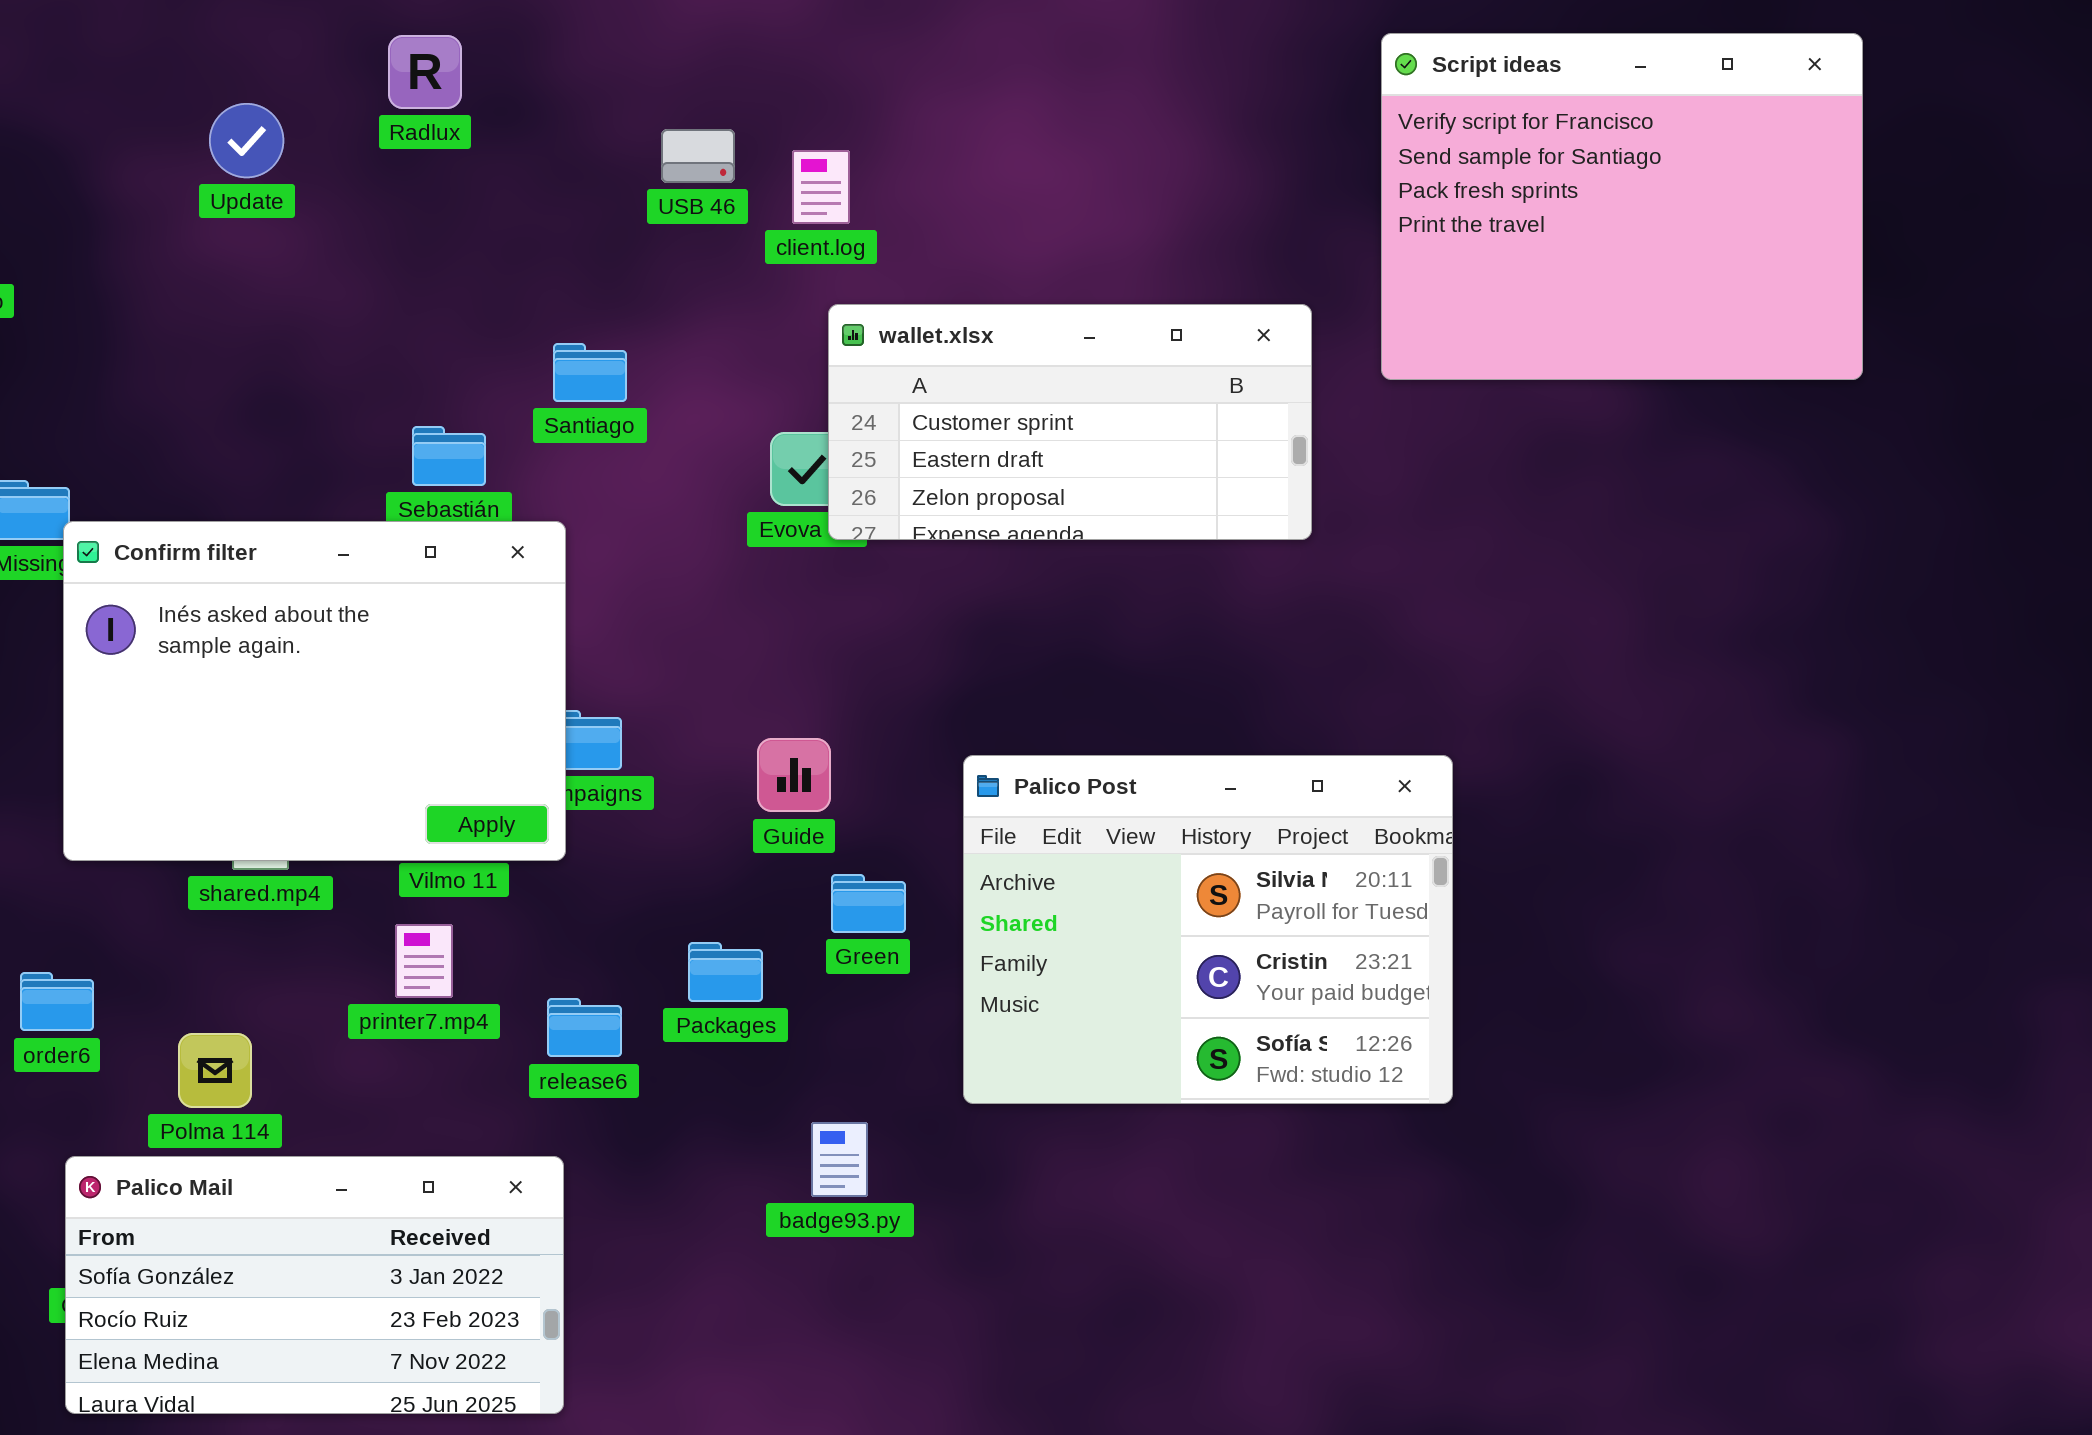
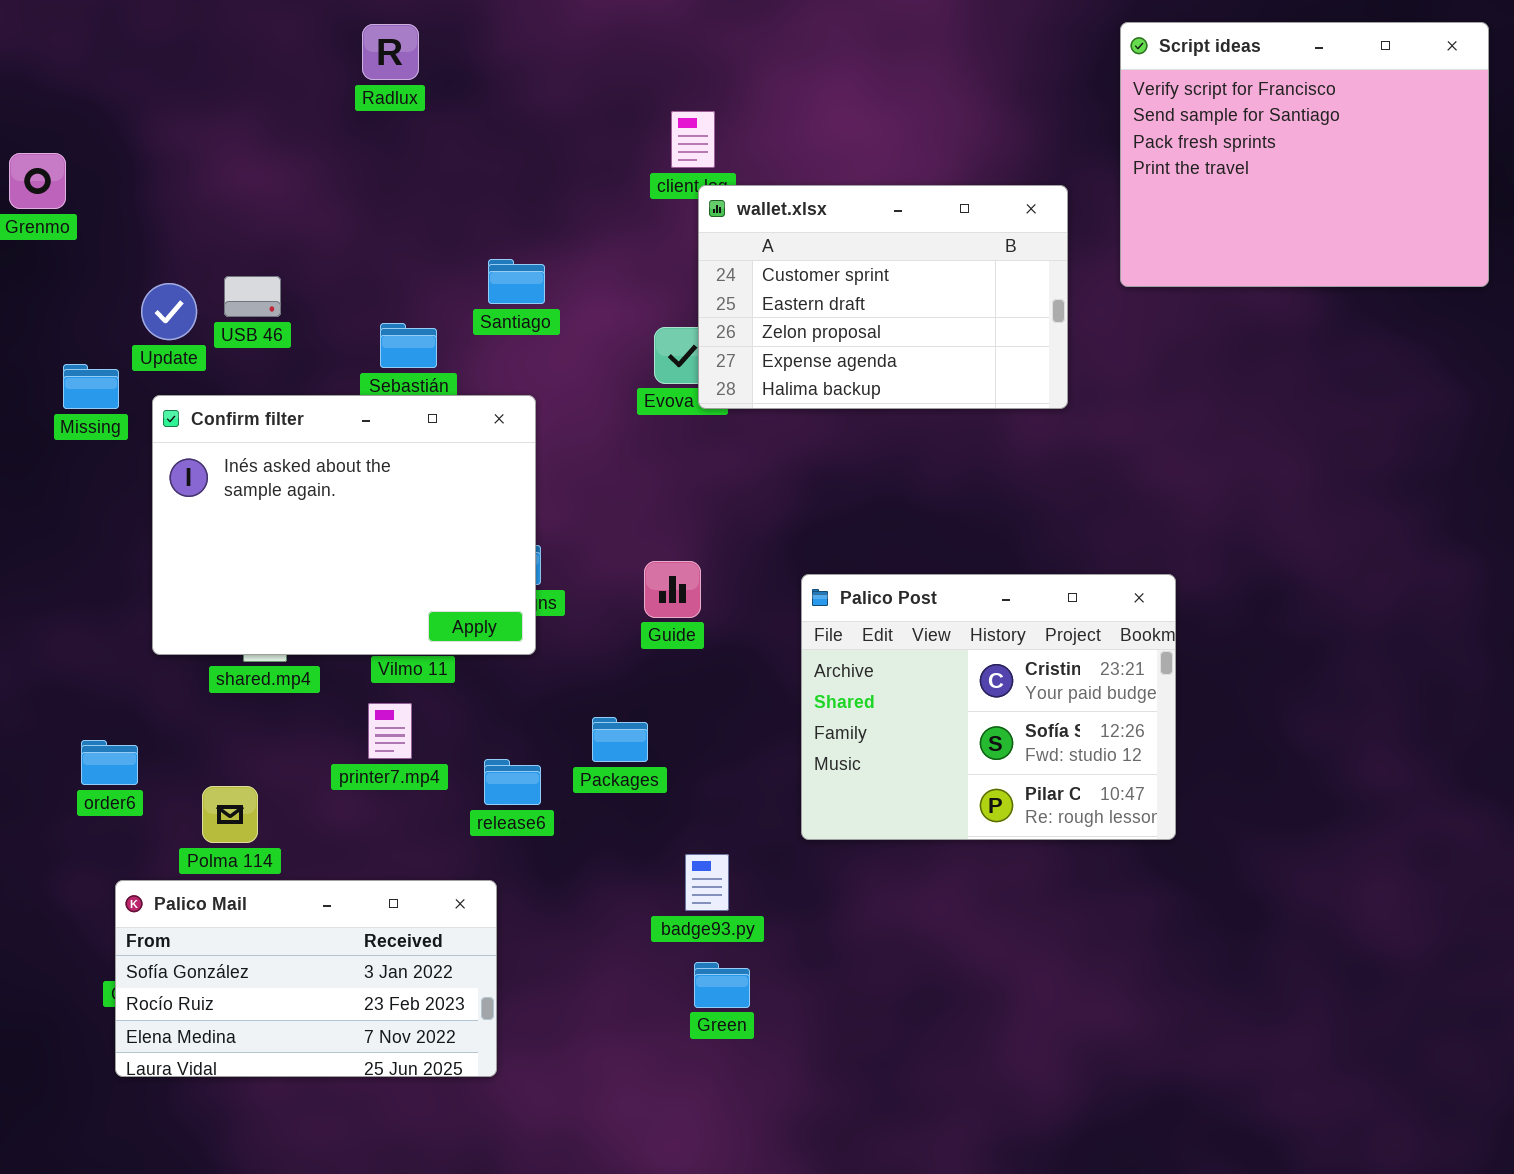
Update: [209,103,284,178] -> [141,283,197,340], moved
USB 46: [661,129,735,183] -> [224,276,281,317], moved
wallet.xlsx: [828,304,1312,540] -> [698,185,1068,409], resized
Confirm filter: [63,521,566,861] -> [152,395,536,655], moved
Palico Post: [963,755,1453,1104] -> [801,574,1176,840], scrolled down 1 row
Green: [831,874,906,933] -> [694,962,750,1008], moved

